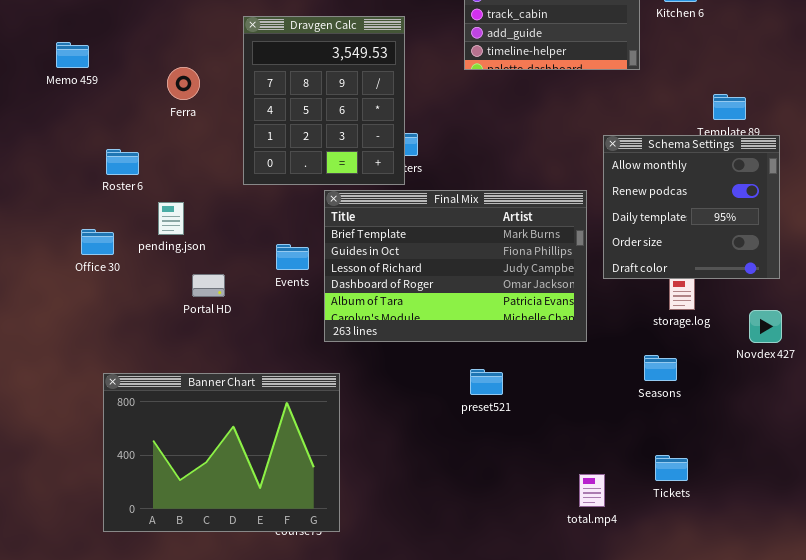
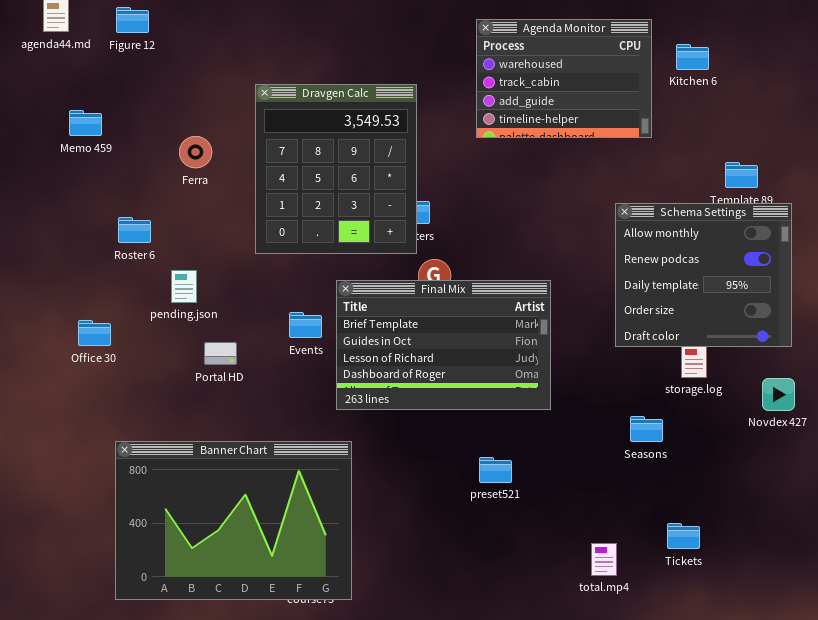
Final Mix: [324,190,587,342] -> [336,280,551,410], resized
Office 30: [81,229,114,255] -> [78,320,111,346], moved
Seasons: [644,355,677,381] -> [630,416,663,442], moved
preset521: [470,369,503,395] -> [479,457,512,483], moved

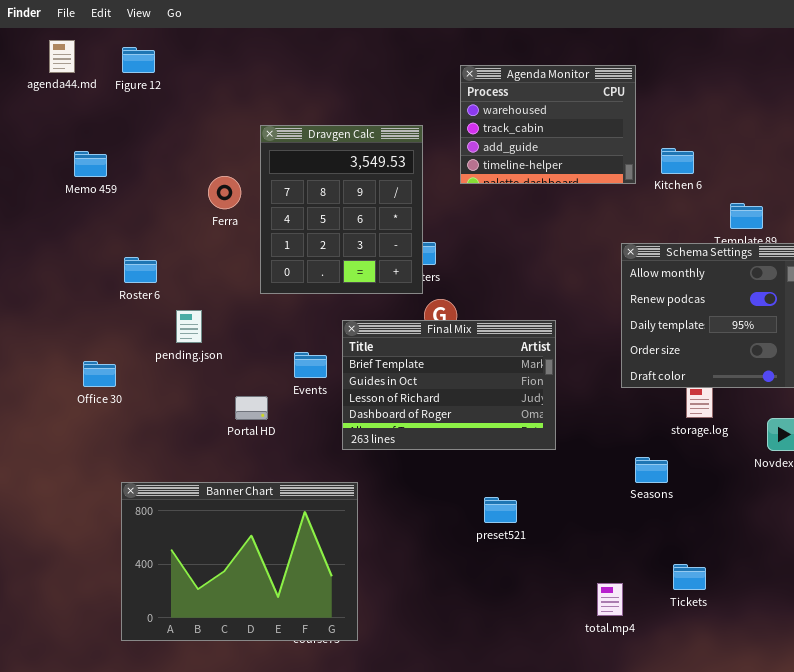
Agenda Monitor: [476,19,652,138] -> [460,65,636,184], moved
Kitchen 6: [676,44,709,70] -> [661,148,694,174], moved
Ferra: [179,136,212,168] -> [208,176,241,209], moved
Portal HD: [204,342,237,365] -> [235,396,268,420], moved

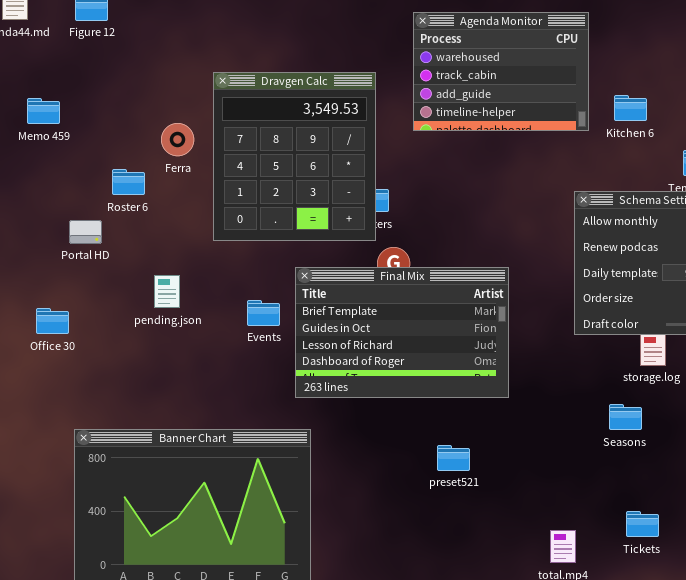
Roster 6: [124,257,157,283] -> [112,169,145,195], moved
pending.json: [176,310,202,343] -> [154,275,180,308], moved
Portal HD: [235,396,268,420] -> [69,220,102,244], moved
Seasons: [635,457,668,483] -> [609,404,642,430], moved

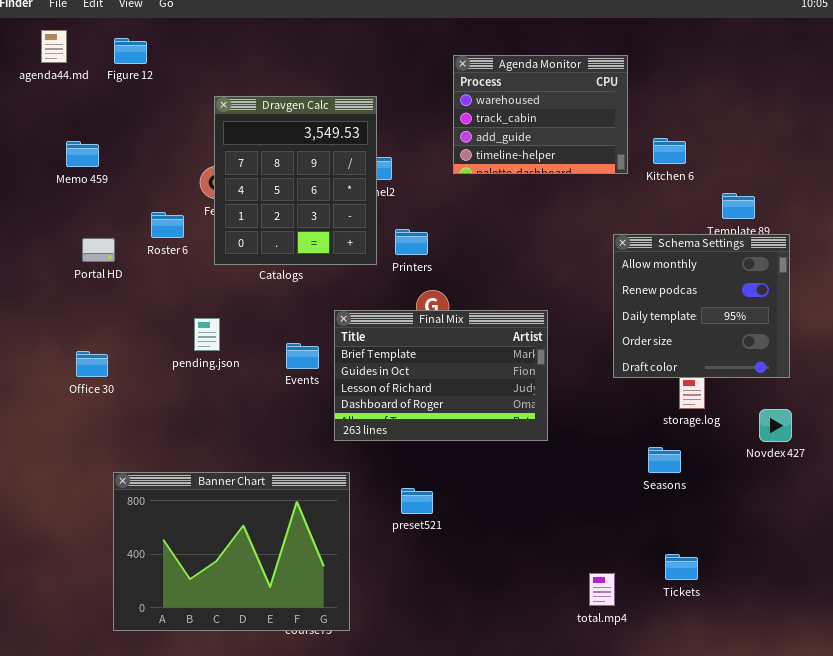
Dravgen Calc: [213,72,376,241] -> [214,96,377,265], moved
Portal HD: [69,220,102,244] -> [82,238,115,262], moved
preset521: [437,445,470,471] -> [401,488,433,514], moved

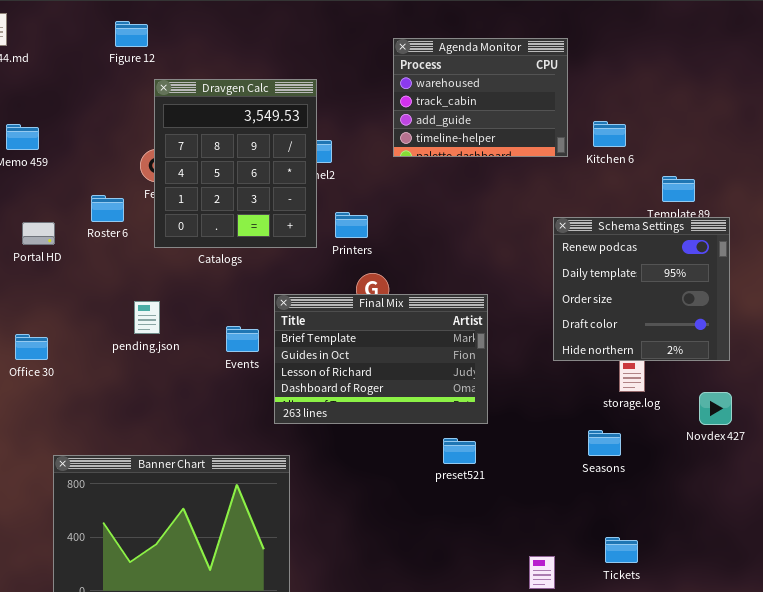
Figure 12: [114,38,147,64] -> [115,21,148,47], moved
Schema Settings: [613,234,790,378] -> [553,217,730,361], scrolled down 1 row
preset521: [401,488,433,514] -> [443,438,476,464], moved

